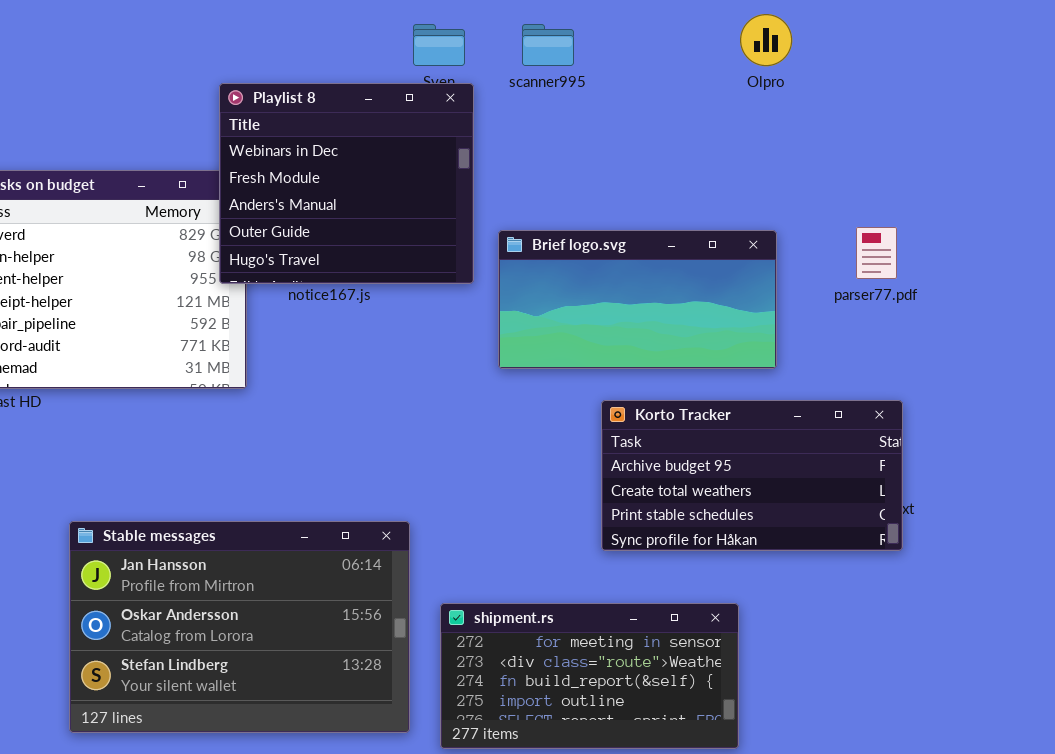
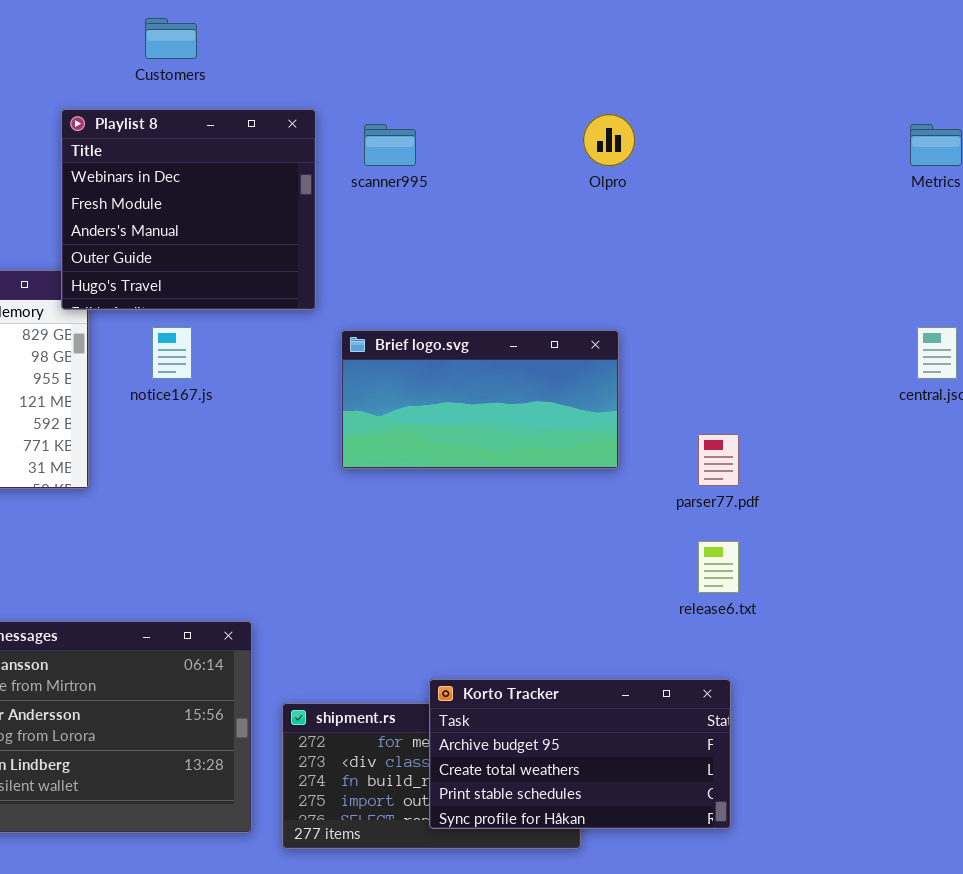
Playlist 8: [219,83,474,284] -> [61,109,316,310], moved
parser77.pdf: [856,227,897,279] -> [698,434,739,486], moved
Korto Tracker: [601,400,903,551] -> [429,679,731,829], moved

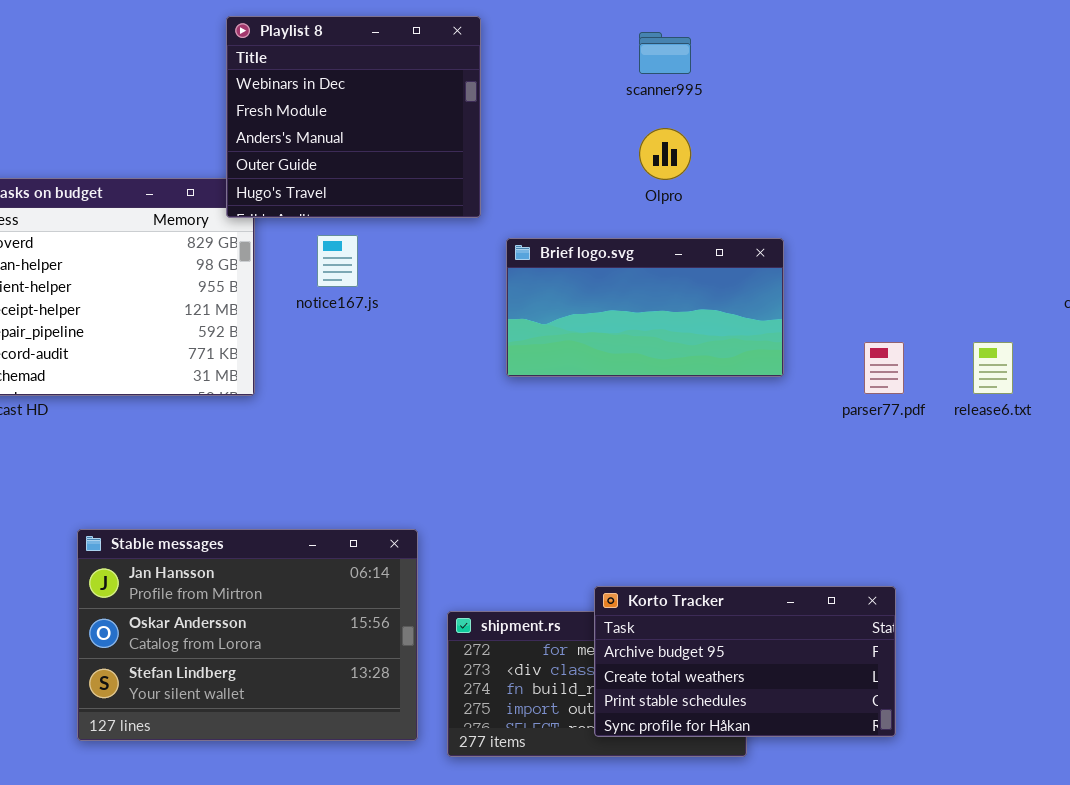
Olpro: [583,114,635,166] -> [639,128,691,180], moved
scanner995: [364,124,416,166] -> [639,32,691,74], moved
release6.txt: [698,541,739,593] -> [973,342,1013,394], moved

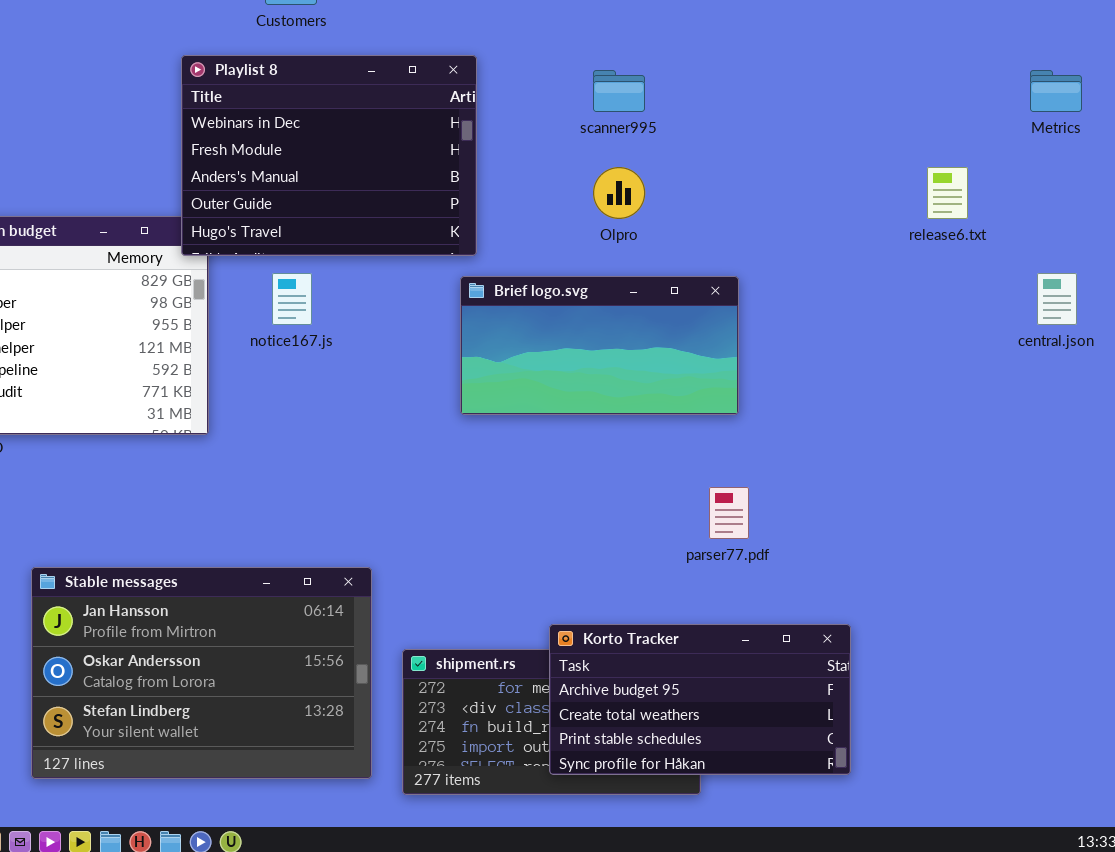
Playlist 8: [226,16,481,218] -> [181,55,477,256], resized
parser77.pdf: [864,342,904,394] -> [709,487,749,539], moved
release6.txt: [973,342,1013,394] -> [927,167,968,219], moved

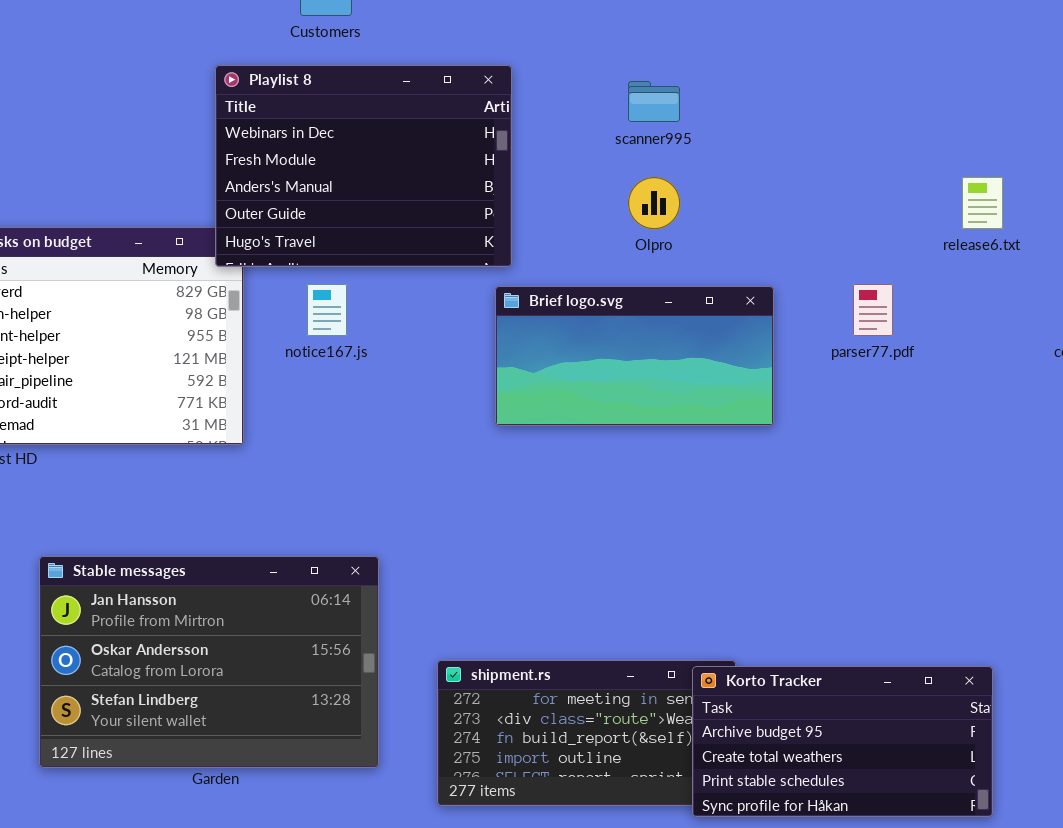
parser77.pdf: [709,487,749,539] -> [853,284,893,336], moved
Stable messages: [31,567,372,779] -> [39,556,379,768], moved
Korto Tracker: [549,624,851,775] -> [692,666,993,817], moved

